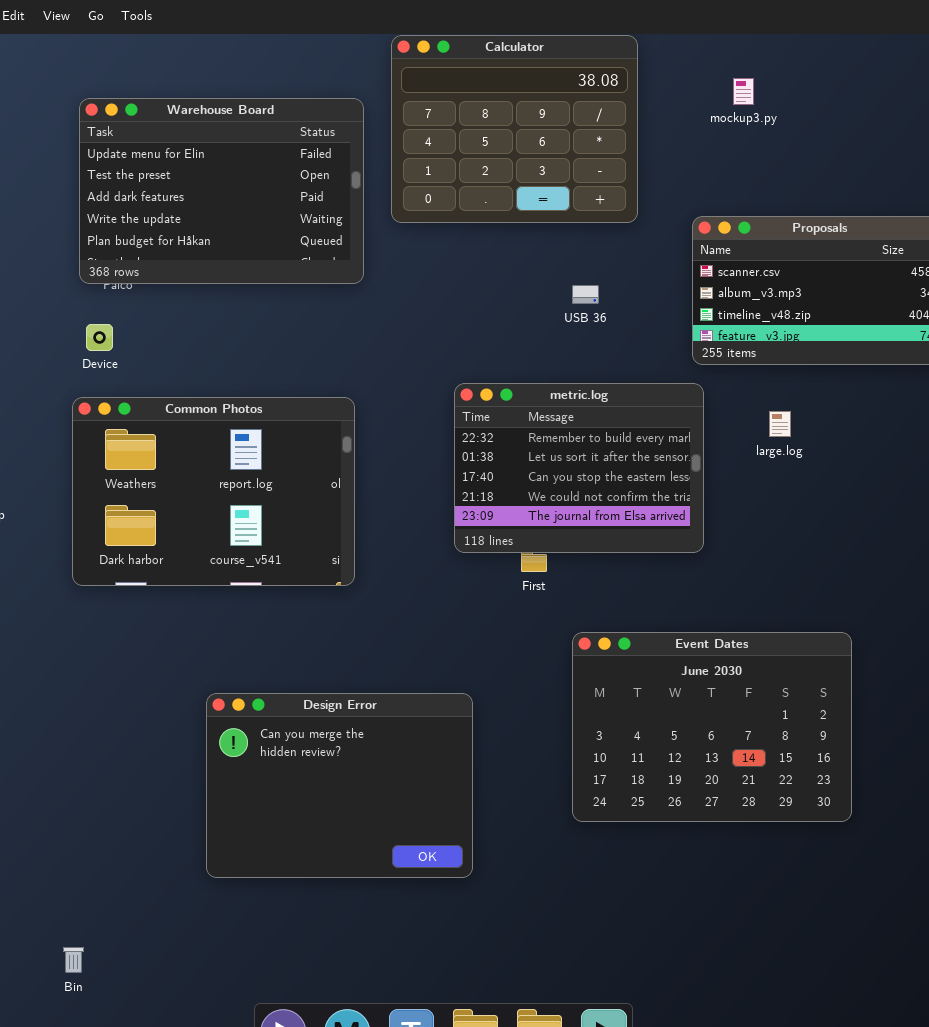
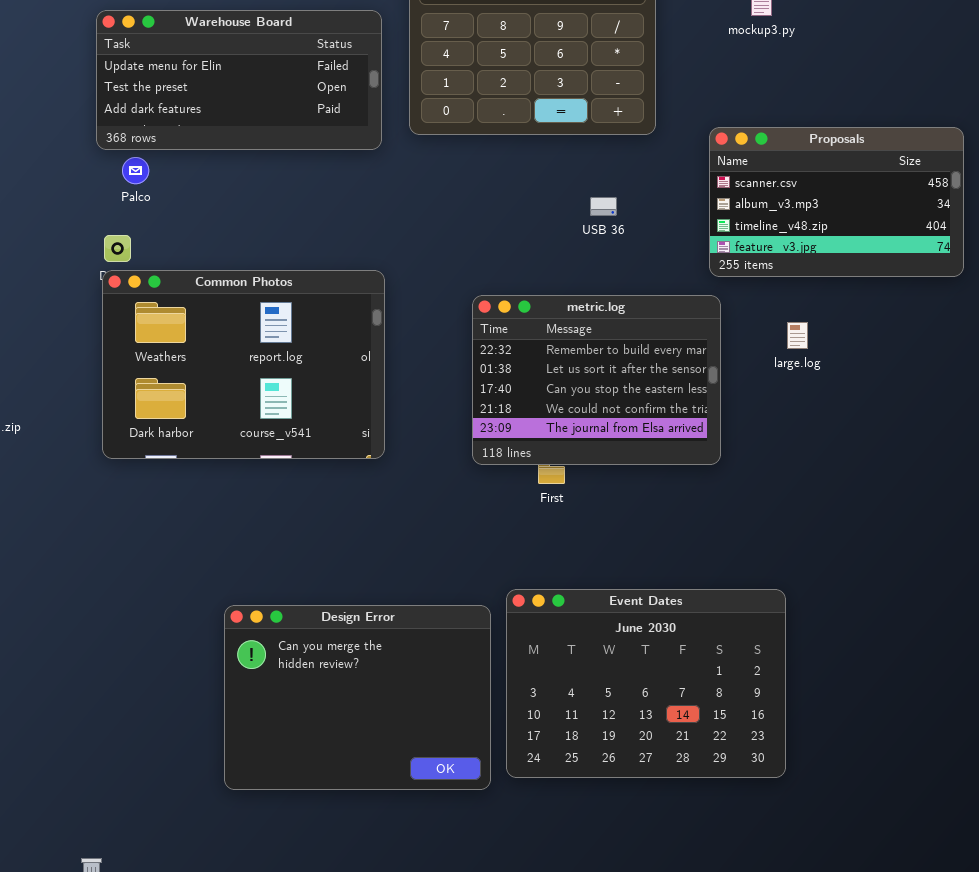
Warehouse Board: [79,98,364,284] -> [96,10,382,150], resized
Common Photos: [72,397,355,586] -> [102,270,385,459], moved
Event Dates: [572,632,852,822] -> [506,589,786,778], moved

